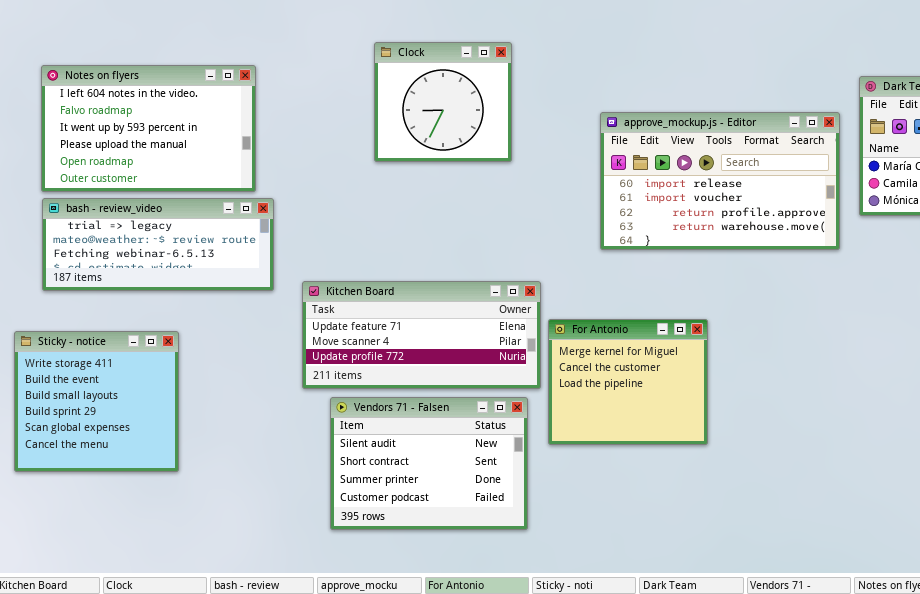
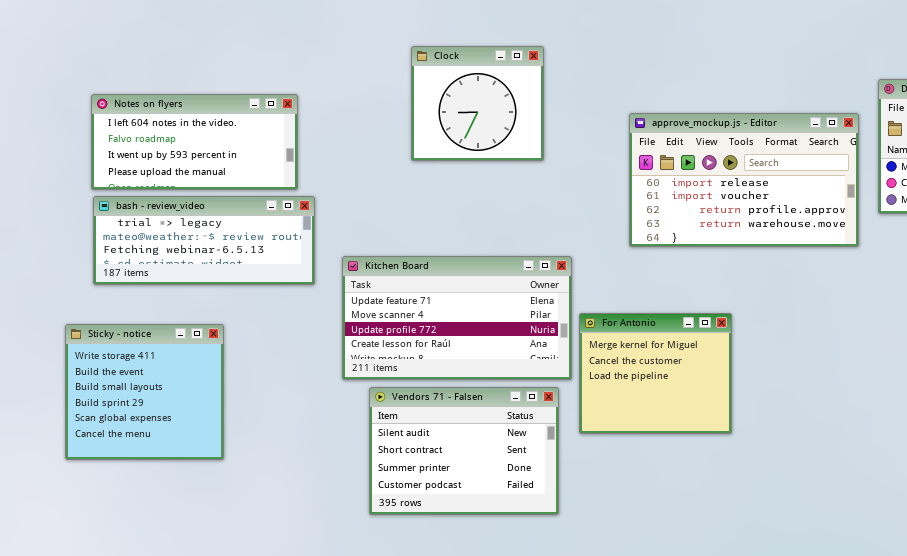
Notes on flyers: [41,65,256,192] -> [91,94,298,190], resized
Kitchen Board: [302,281,541,389] -> [342,256,572,380], resized

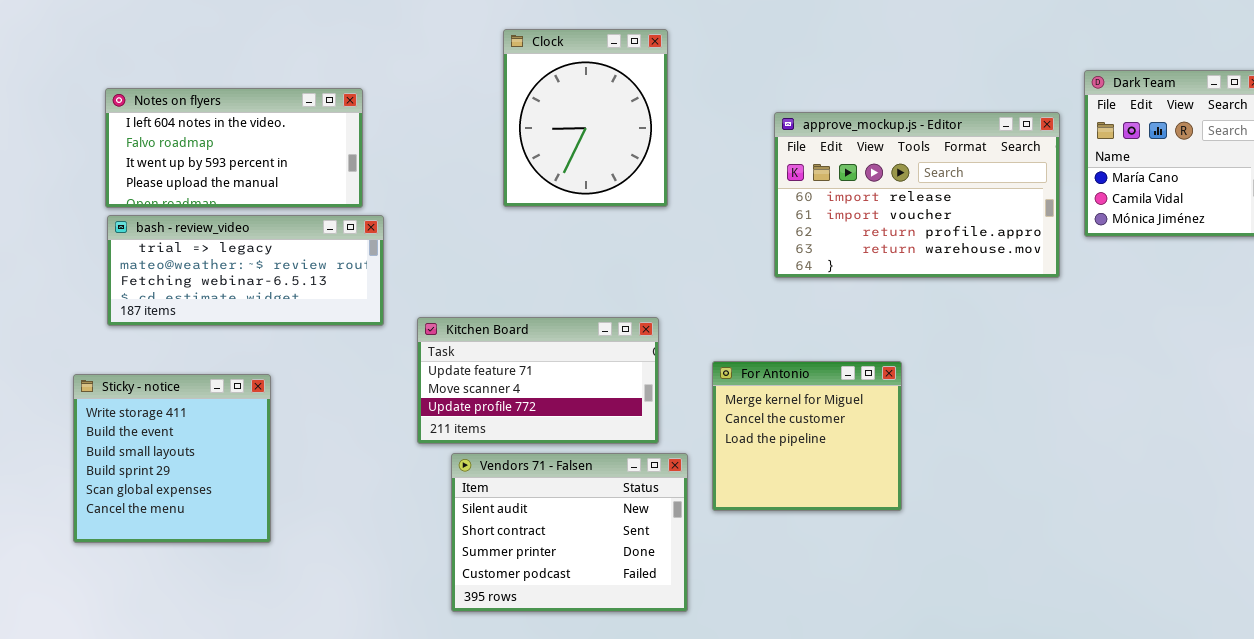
Clock: [411,46,544,161] -> [503,29,668,207], resized
Kitchen Board: [342,256,572,380] -> [417,317,659,444], resized

